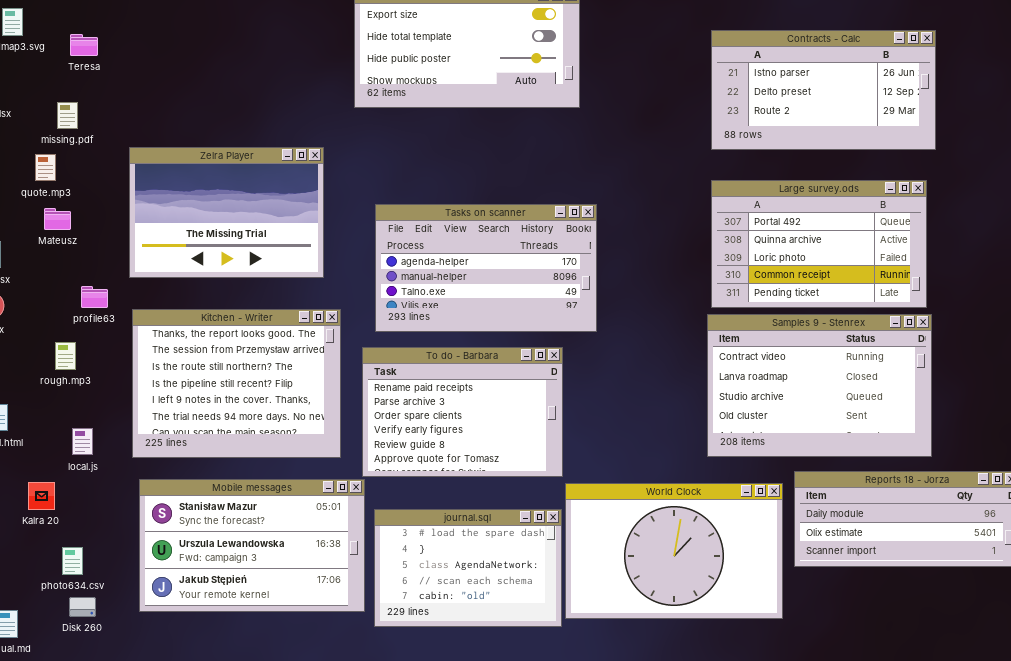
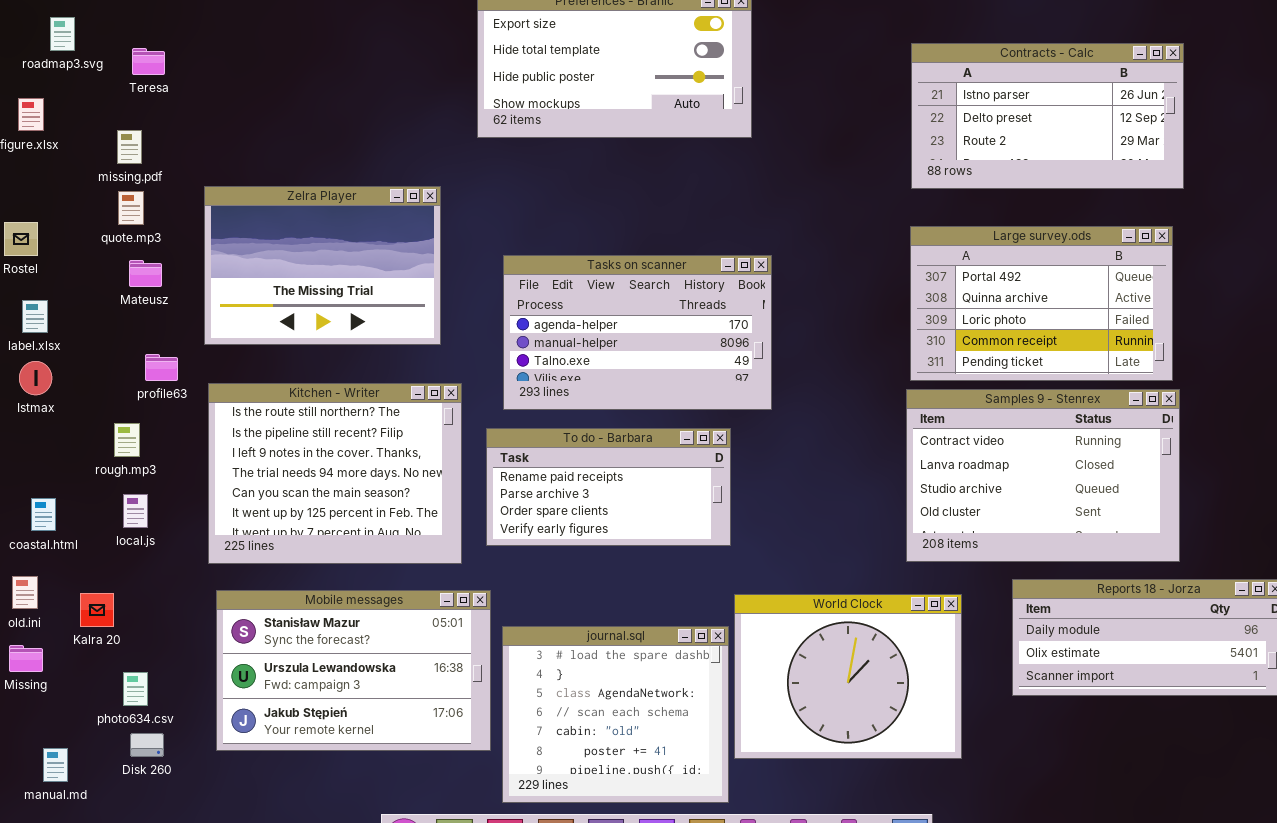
quote.mp3: [35,154,56,181] -> [118,191,144,225], moved
Mateusz: [44,208,71,230] -> [129,260,162,287], moved
Kitchen - Writer: [132,309,341,458] -> [208,383,462,564], scrolled down 2 rows
To do - Barbara: [362,347,563,477] -> [486,428,731,546], resized
local.js: [72,428,93,455] -> [123,494,148,528], moved
World Clock: [565,483,783,619] -> [734,594,962,759], resized
journal.sql: [374,509,562,627] -> [502,626,729,803], resized

